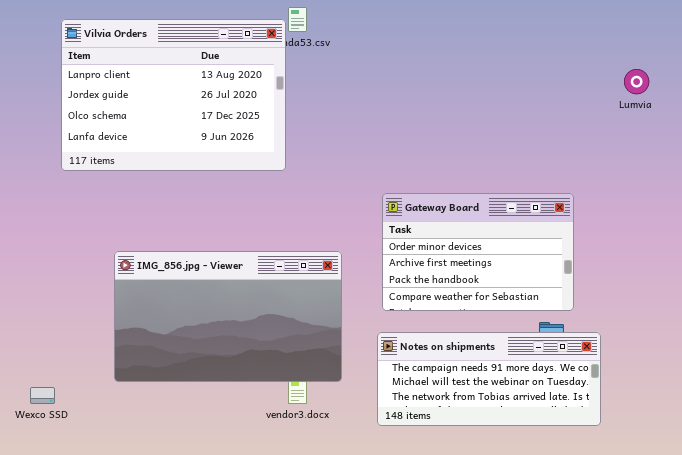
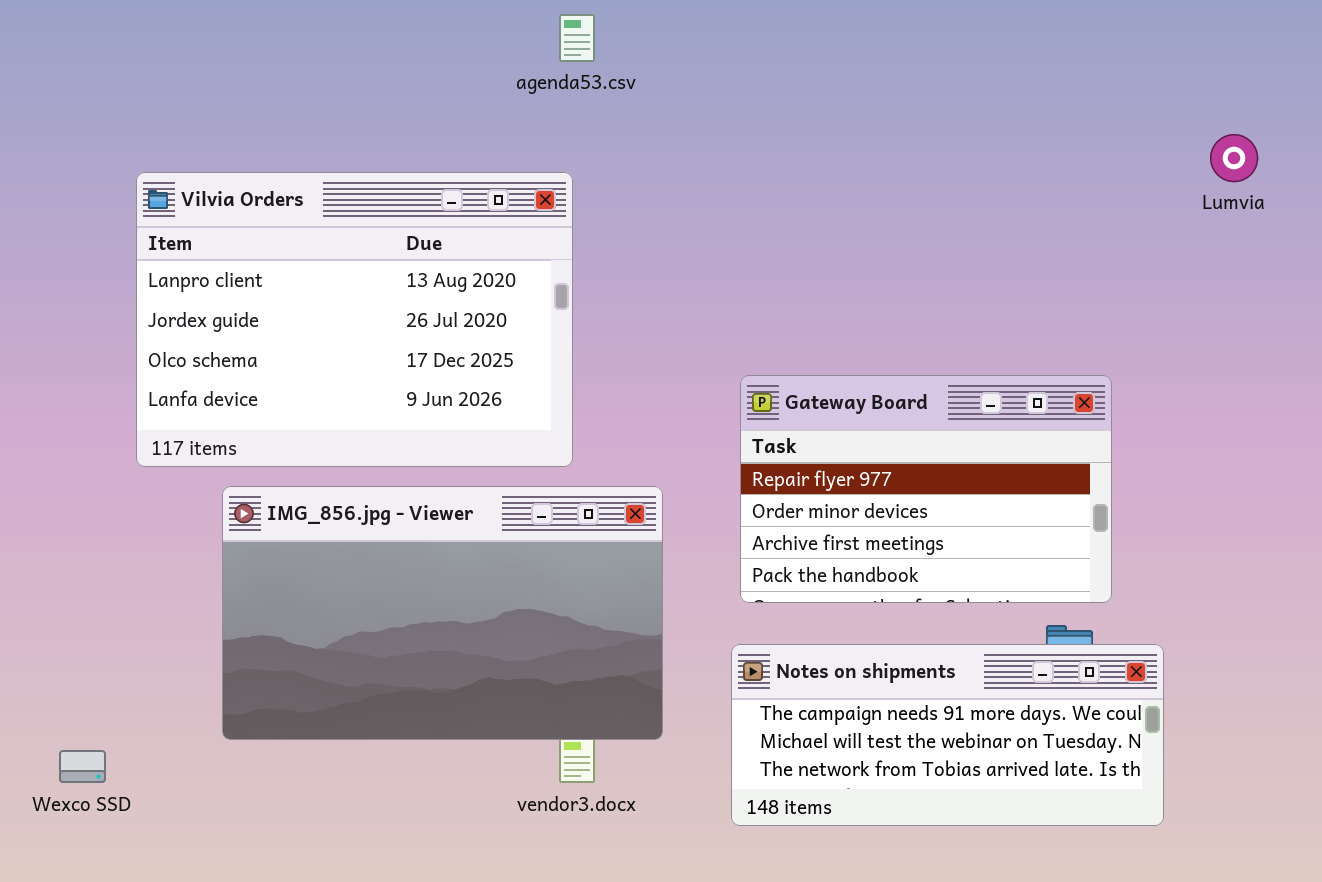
Vilvia Orders: [61,19,286,171] -> [136,172,573,467], moved
Gateway Board: [382,193,574,311] -> [740,375,1112,603], scrolled up 1 row

